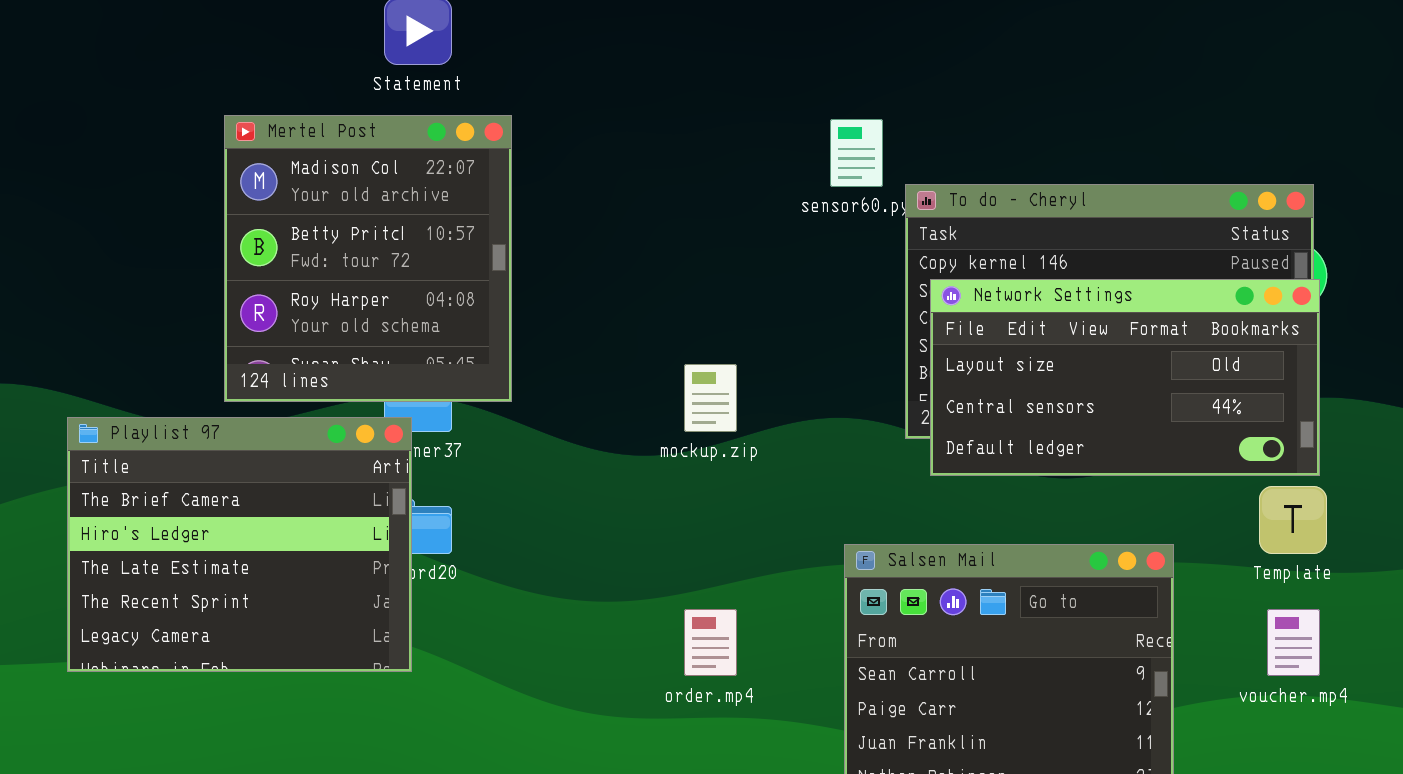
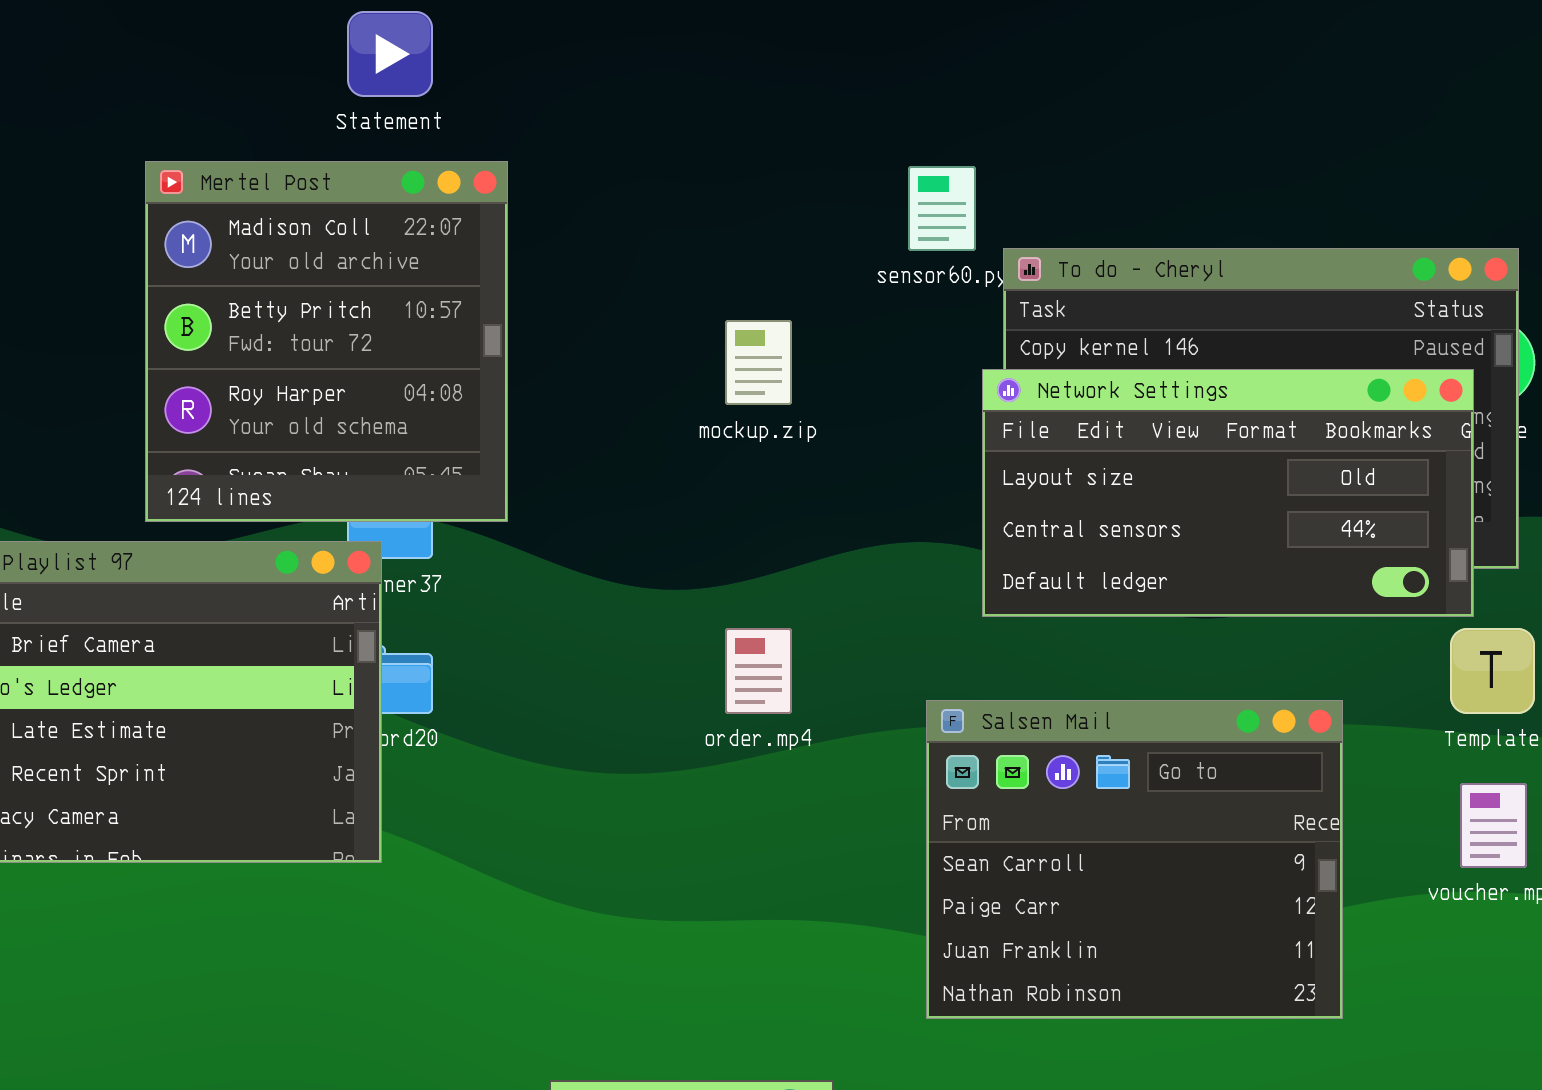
Network Settings: [930,279,1320,476] -> [982,369,1474,617], moved
mockup.zip: [684,364,737,432] -> [725,320,792,405], moved
order.mp4: [684,609,737,676] -> [725,628,792,714], moved

